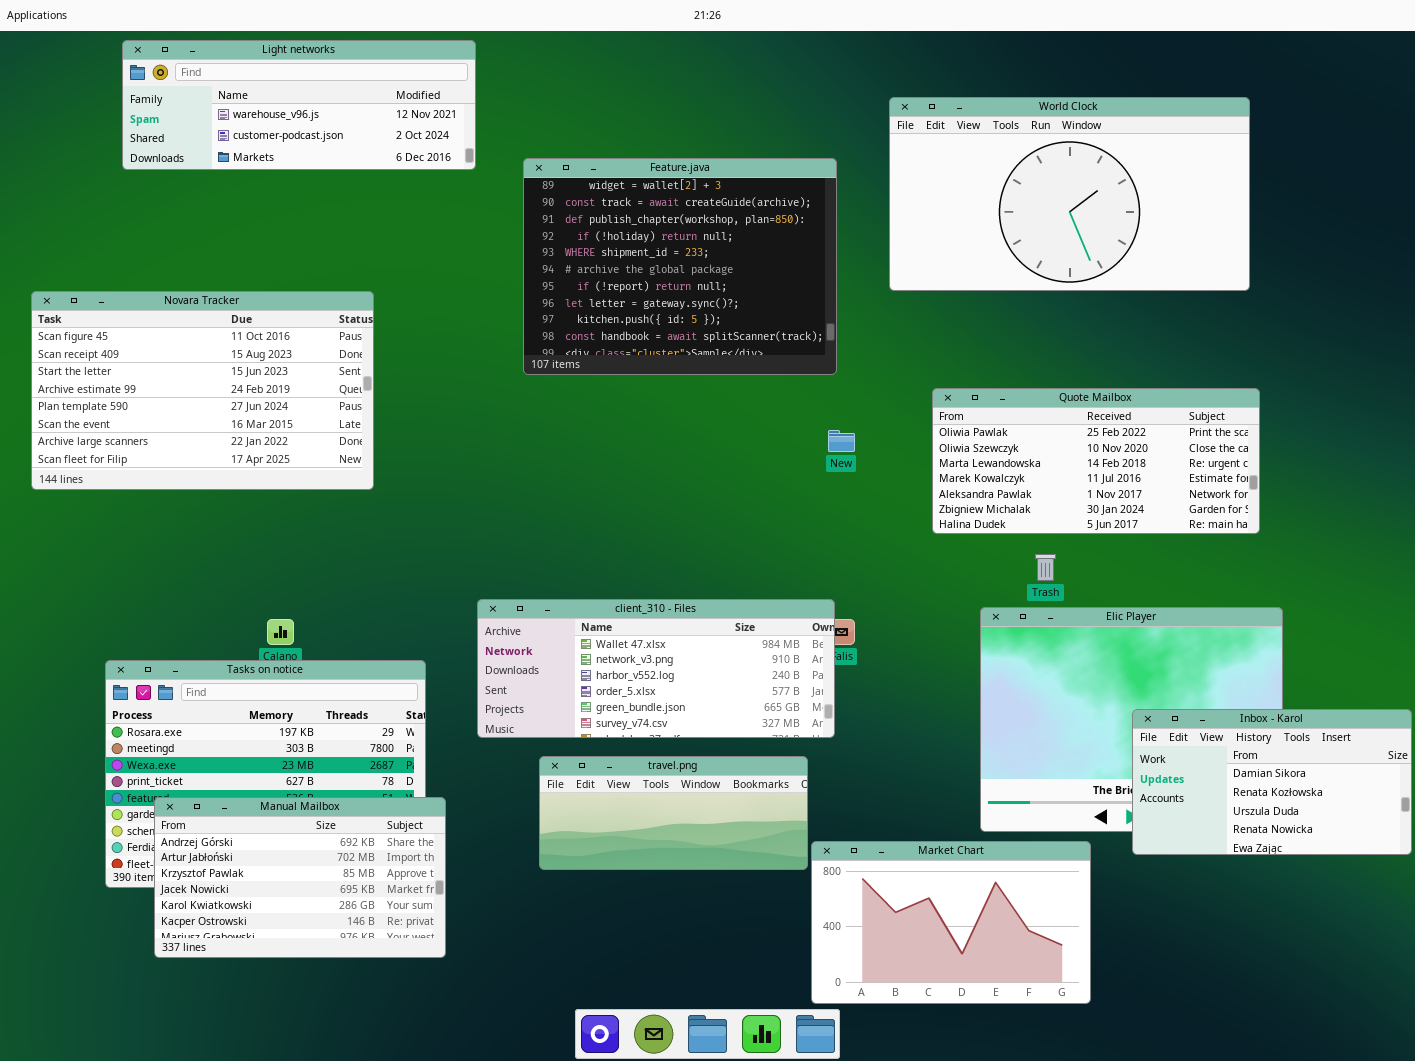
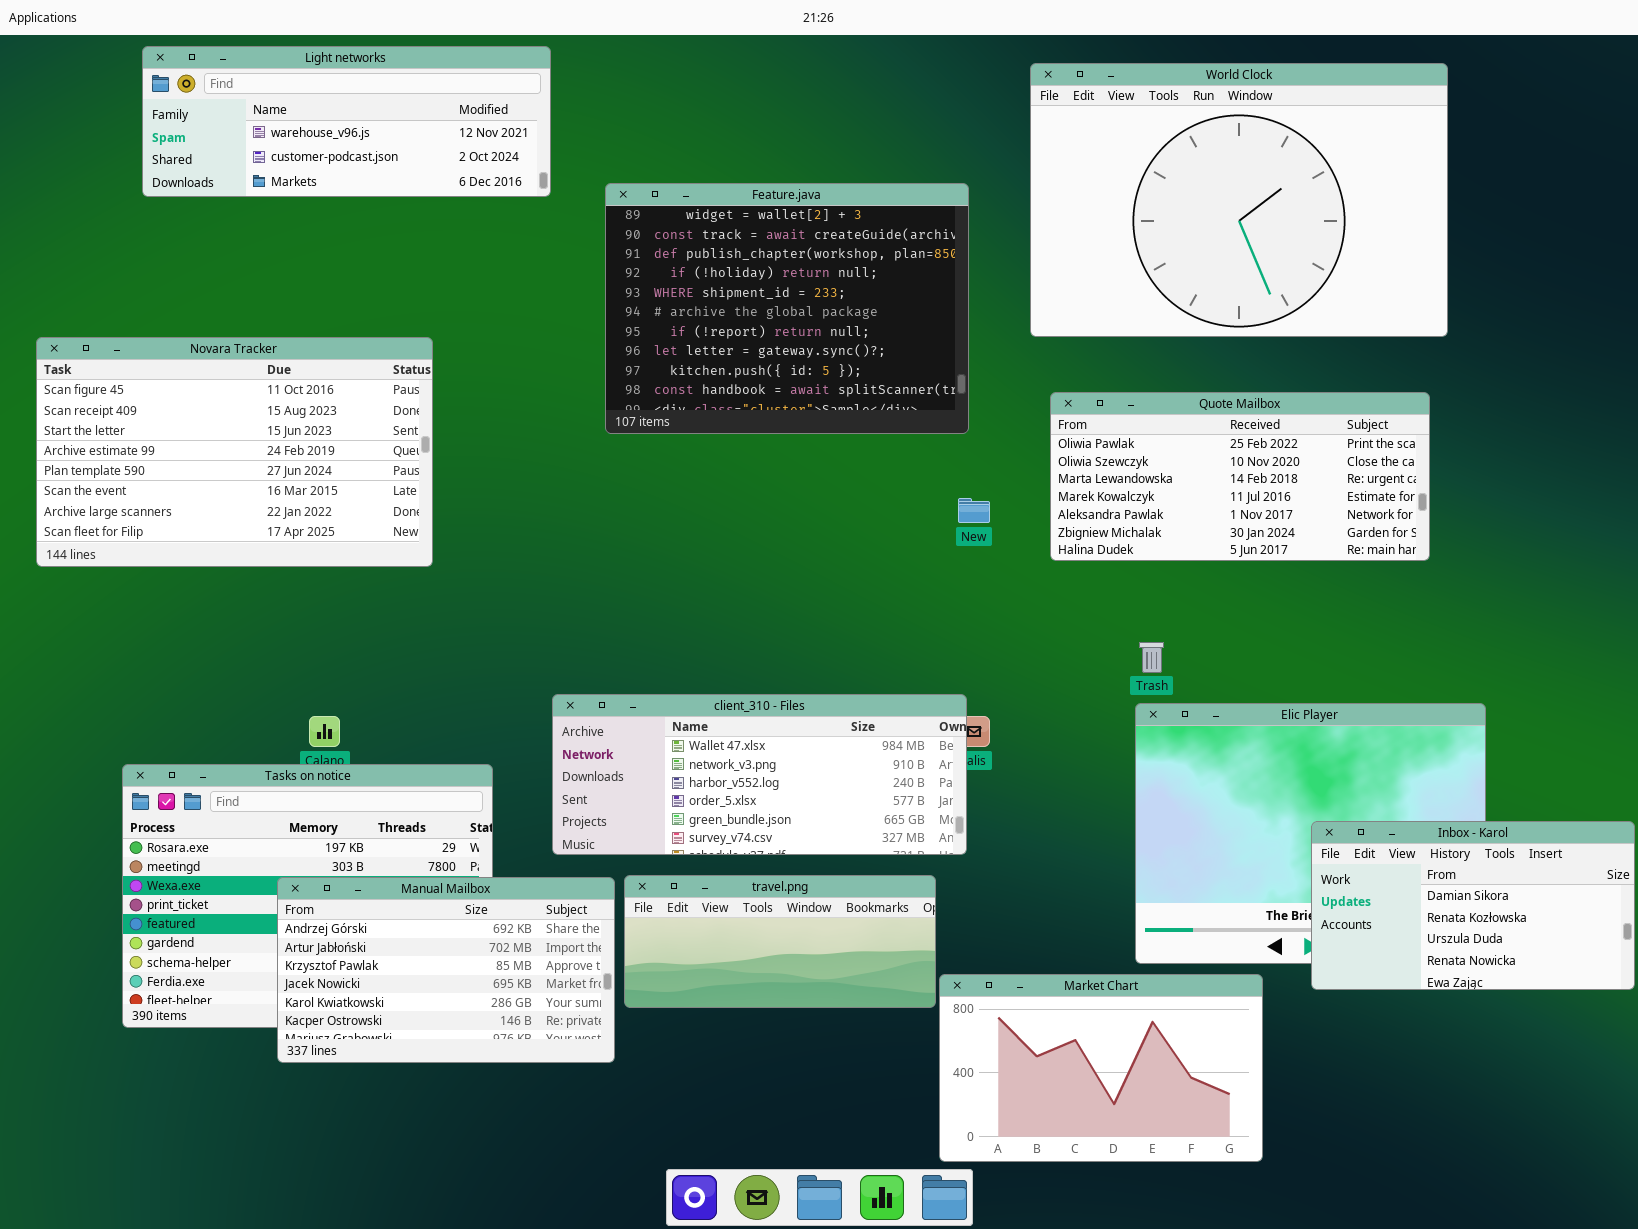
World Clock: [889,97,1250,291] -> [1030,63,1448,337], resized
Quote Mailbox: [932,388,1260,534] -> [1050,392,1430,561], moved
Trash: [1035,554,1056,581] -> [1139,642,1164,673], moved
Manual Mailbox: [154,797,446,958] -> [277,877,615,1063], moved

